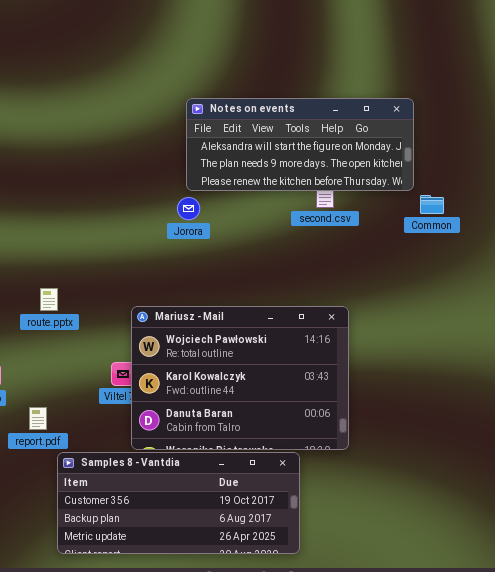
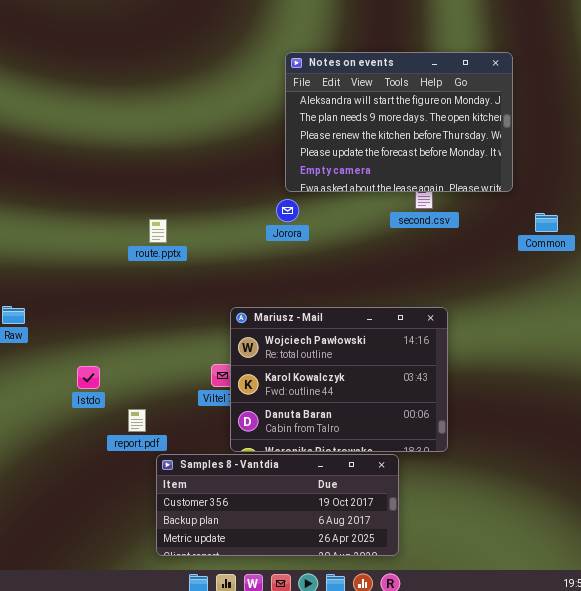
Notes on events: [186,98,414,191] -> [285,52,513,192], resized
Common: [420,195,444,214] -> [535,213,558,232], moved
route.pptx: [40,288,58,311] -> [149,219,167,243], moved

